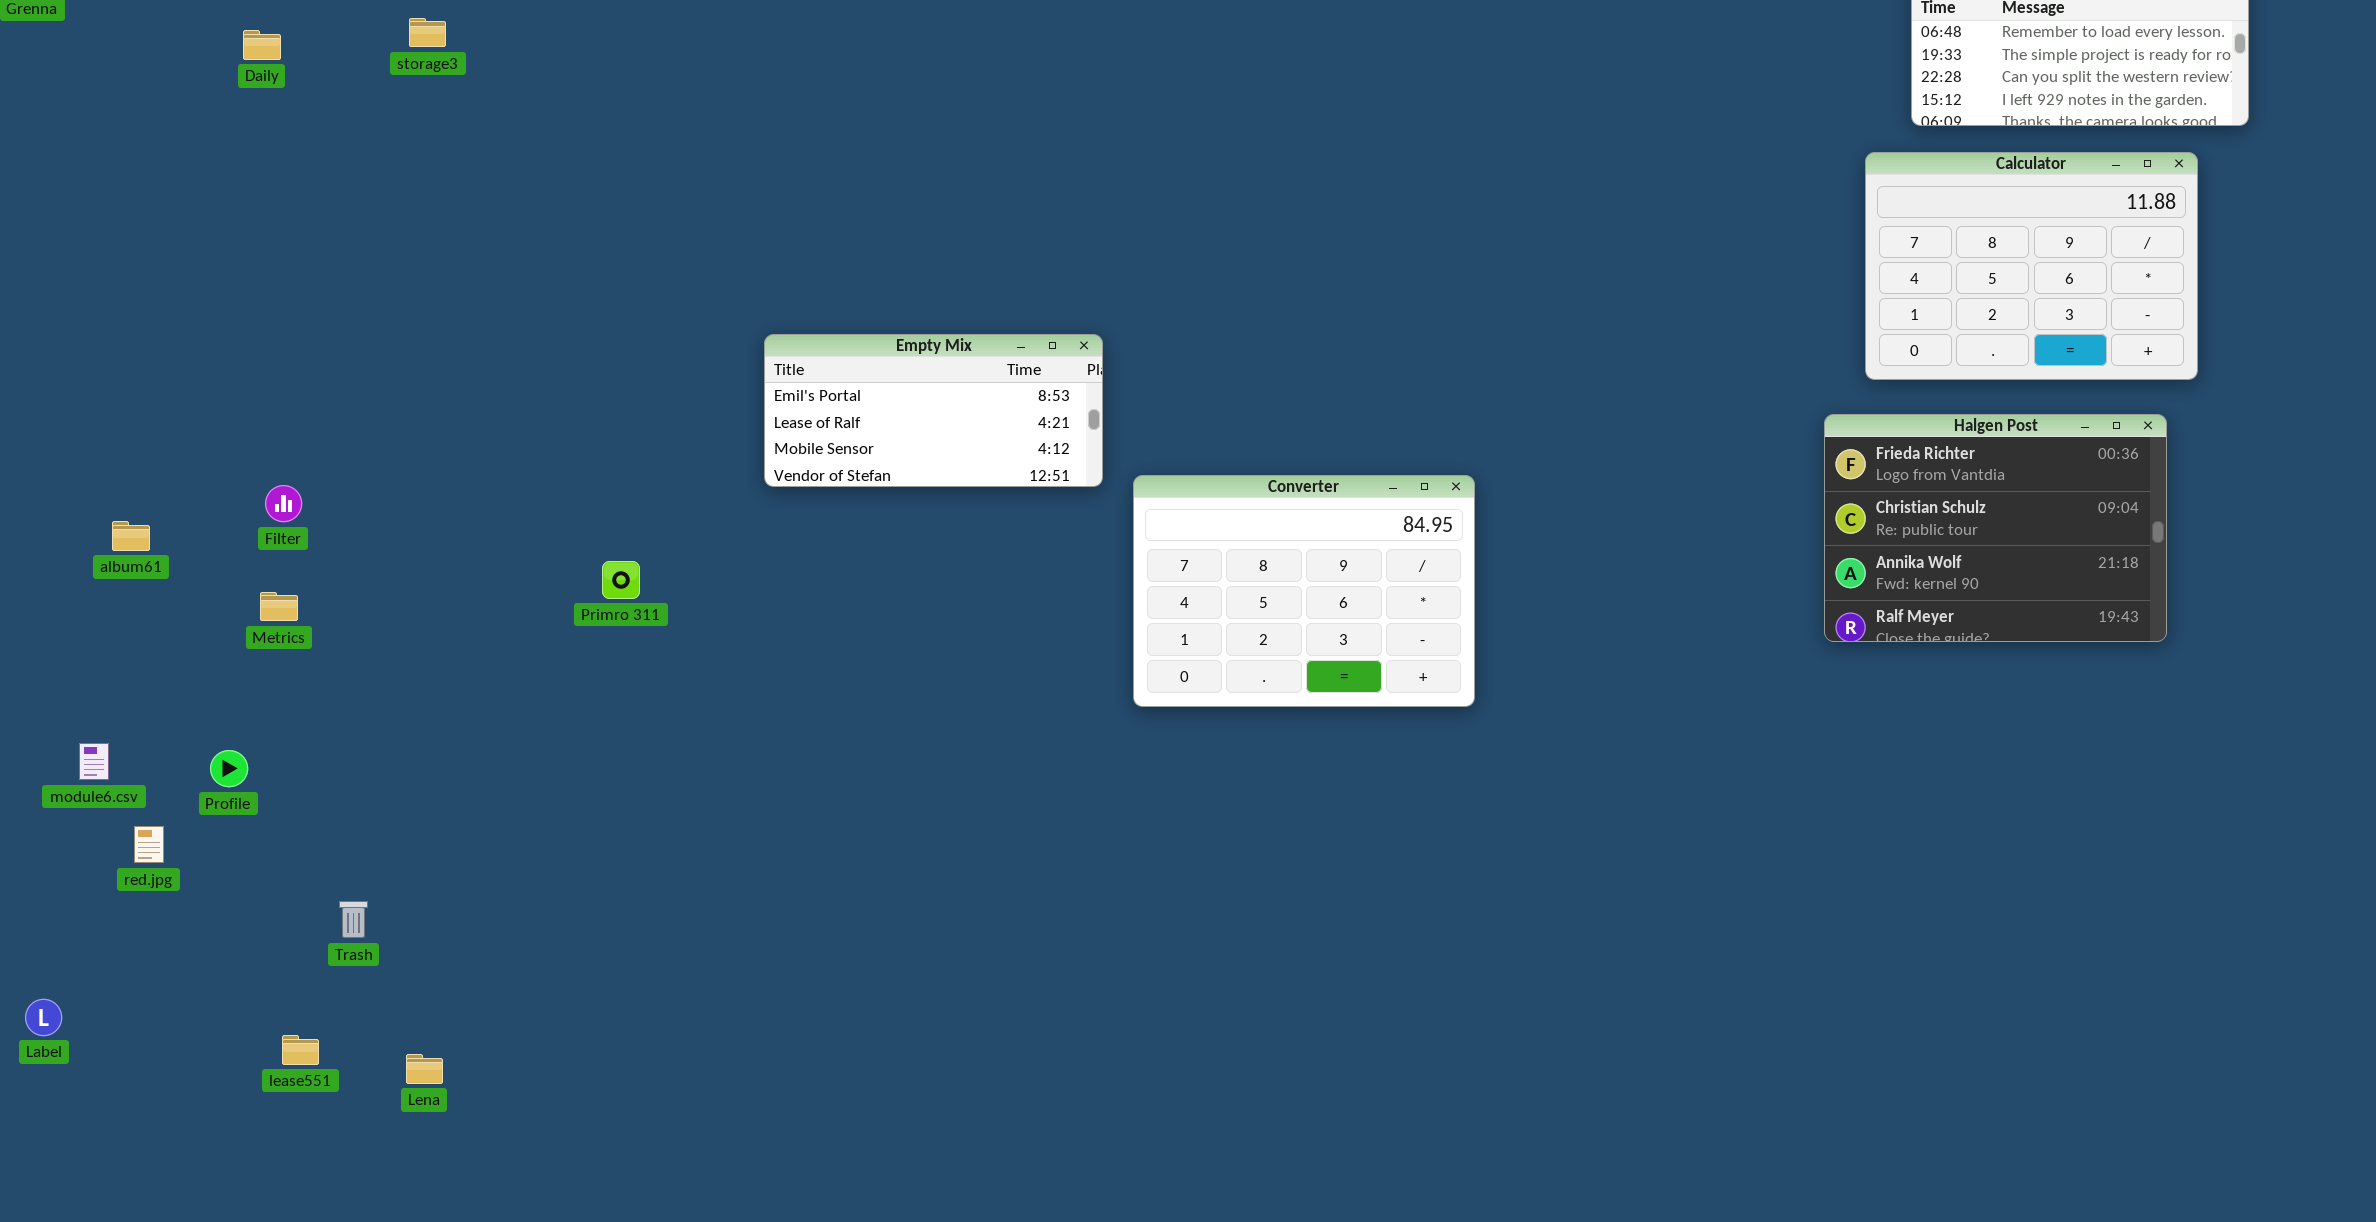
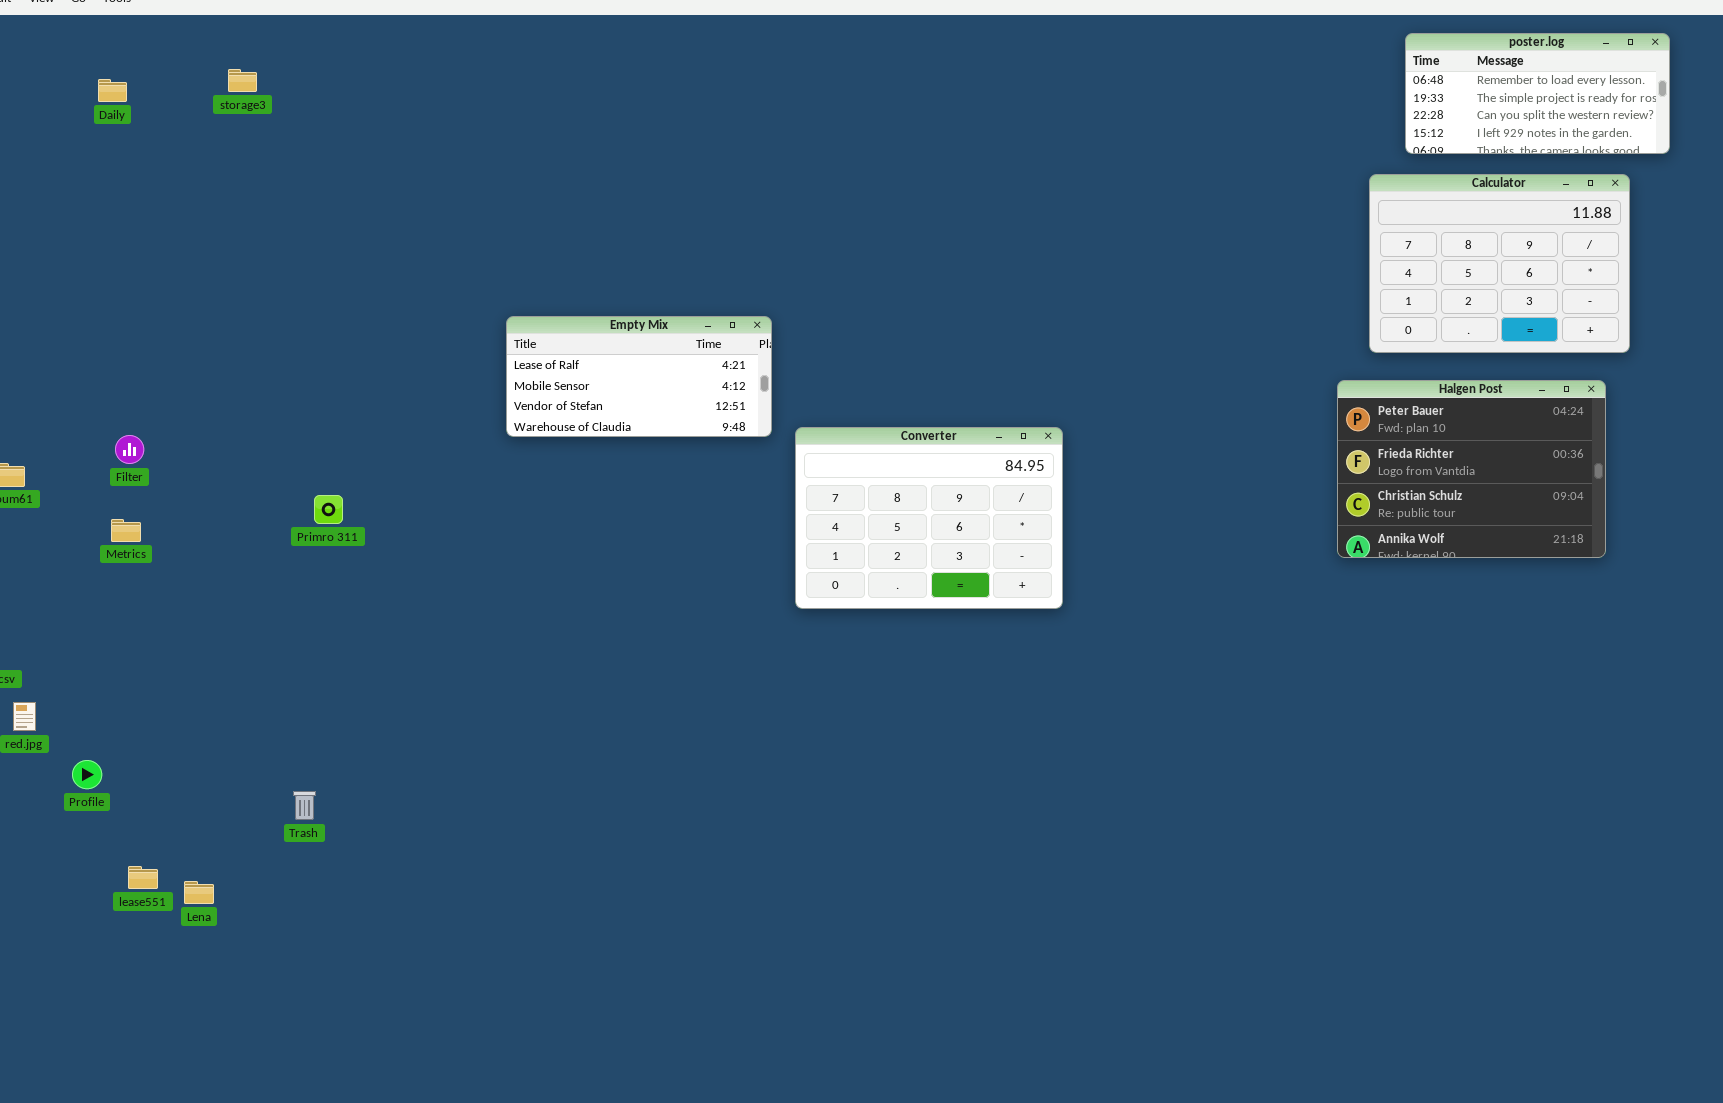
Empty Mix: [764,334,1103,487] -> [506,316,772,437], scrolled down 1 row
Halgen Post: [1824,414,2167,642] -> [1337,380,1606,558], scrolled up 1 row
Primro 311: [602,561,640,599] -> [314,495,343,524], moved
Profile: [210,750,248,787] -> [72,760,102,789], moved
Trash: [339,901,368,938] -> [293,791,316,820], moved
Lena: [406,1054,443,1084] -> [184,881,214,904], moved

